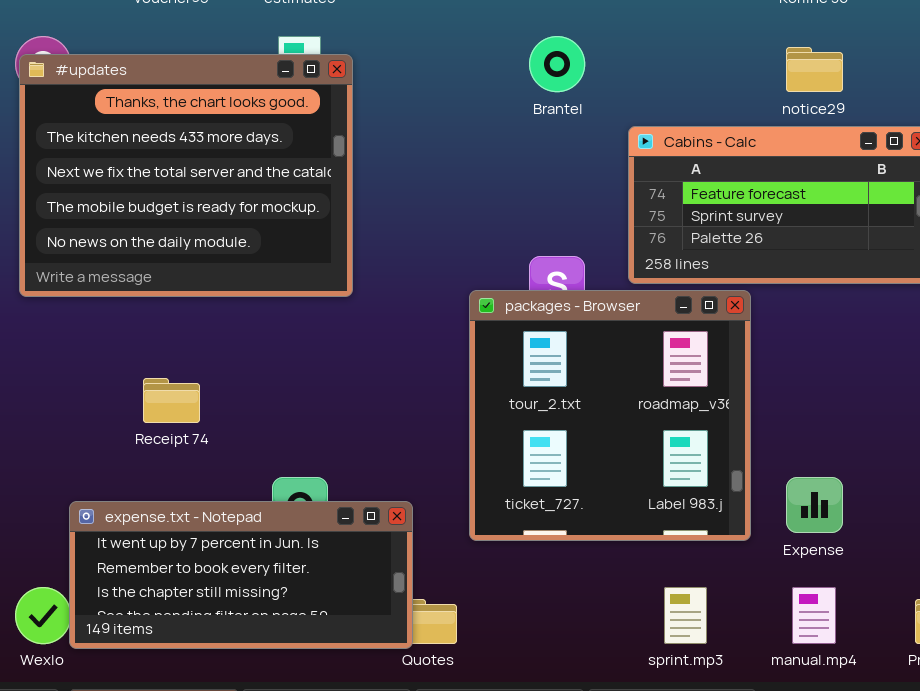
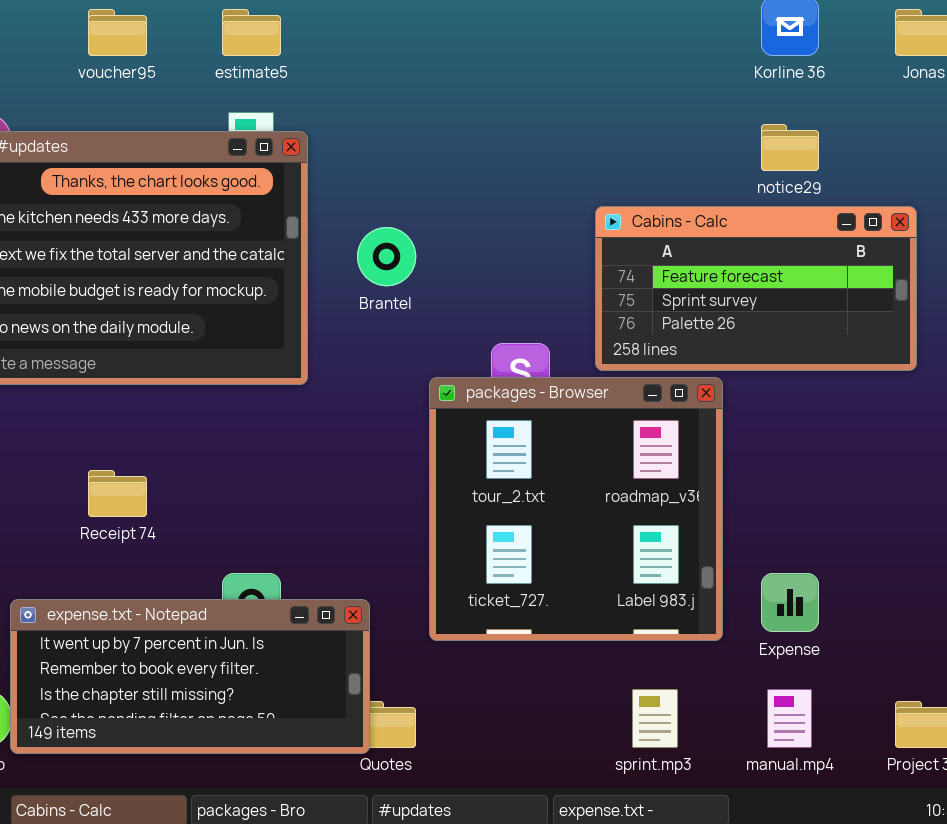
Brantel: [529,36,585,92] -> [357,227,416,286], moved

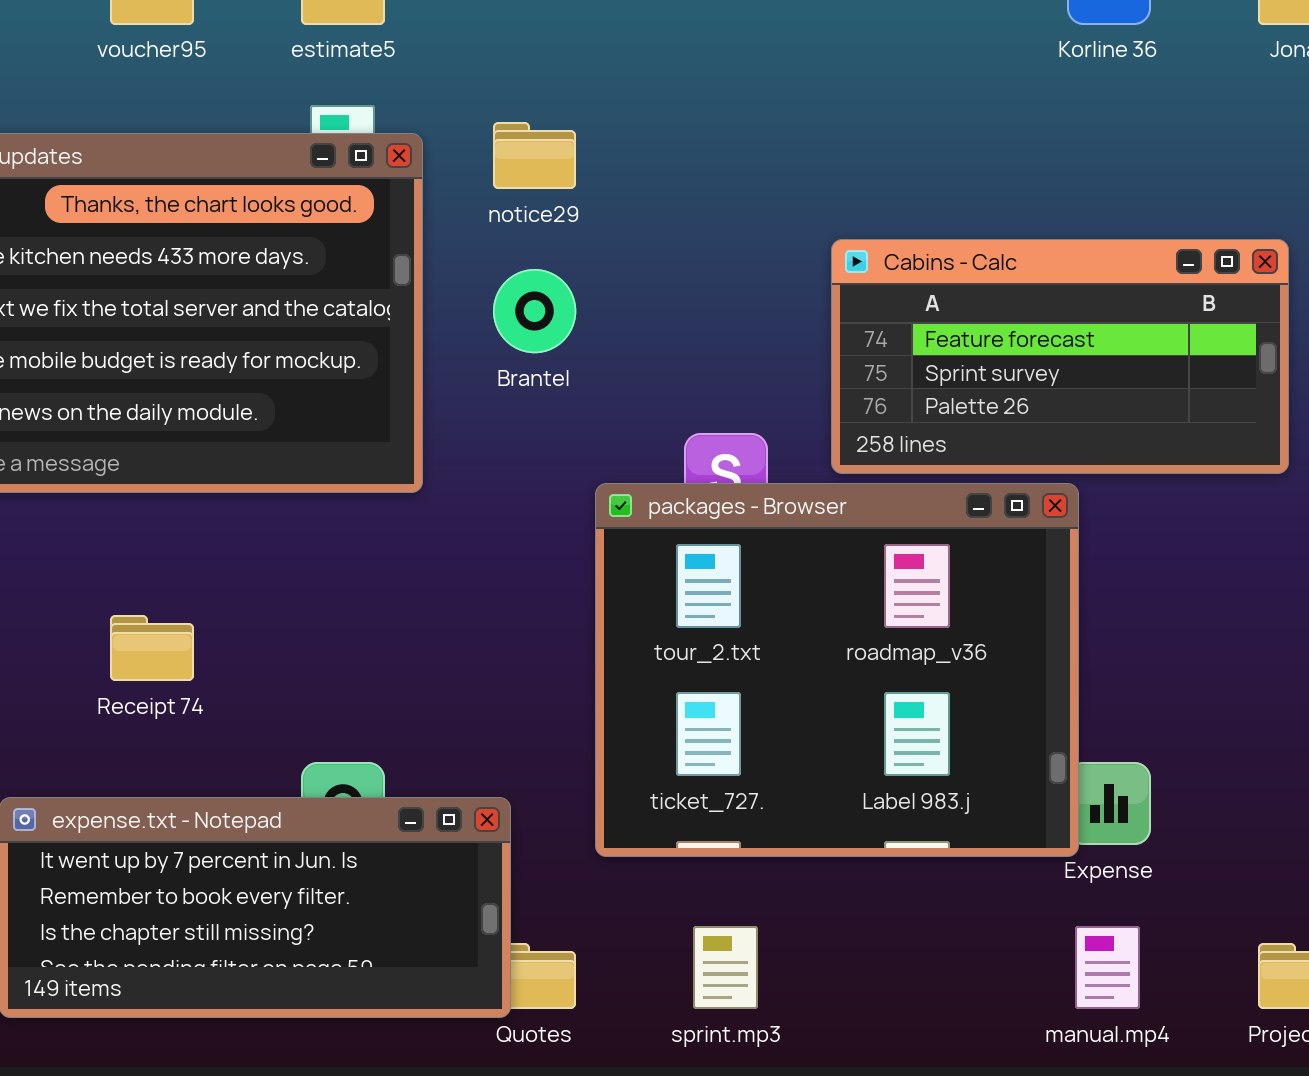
notice29: [761,124,819,171] -> [493,122,576,189], moved
packages - Browser: [429,377,723,641] -> [595,483,1079,857], resized
sprint.mp3: [632,689,678,748] -> [693,926,758,1009], moved

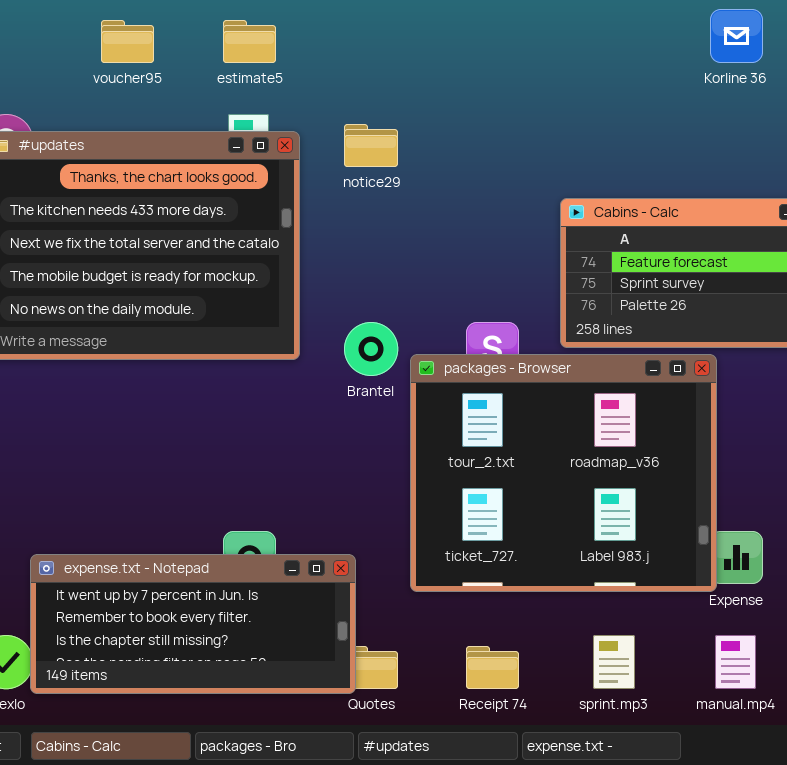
Brantel: [493,269,576,353] -> [344,322,398,376], moved
Receipt 74: [110,615,194,681] -> [466,646,519,689], moved
sprint.mp3: [693,926,758,1009] -> [593,635,635,689], moved

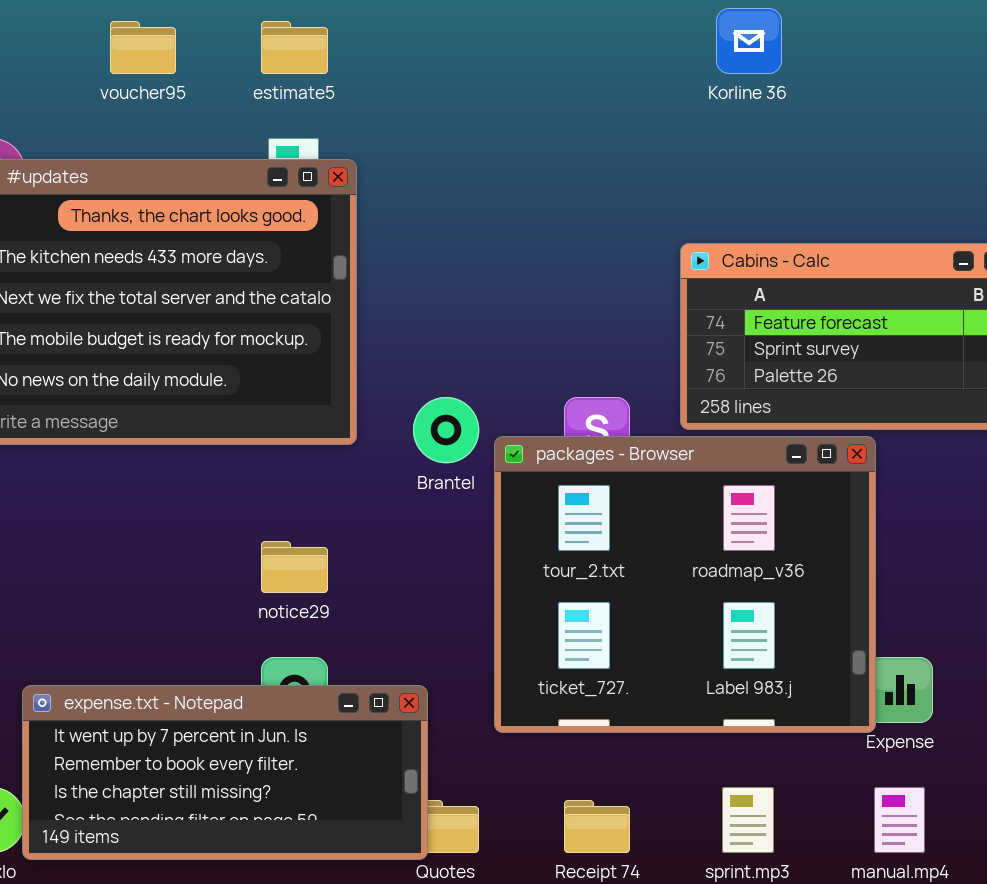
Korline 36: [710,9,763,63] -> [716,8,782,74], moved
notice29: [344,124,398,167] -> [261,541,328,593], moved

